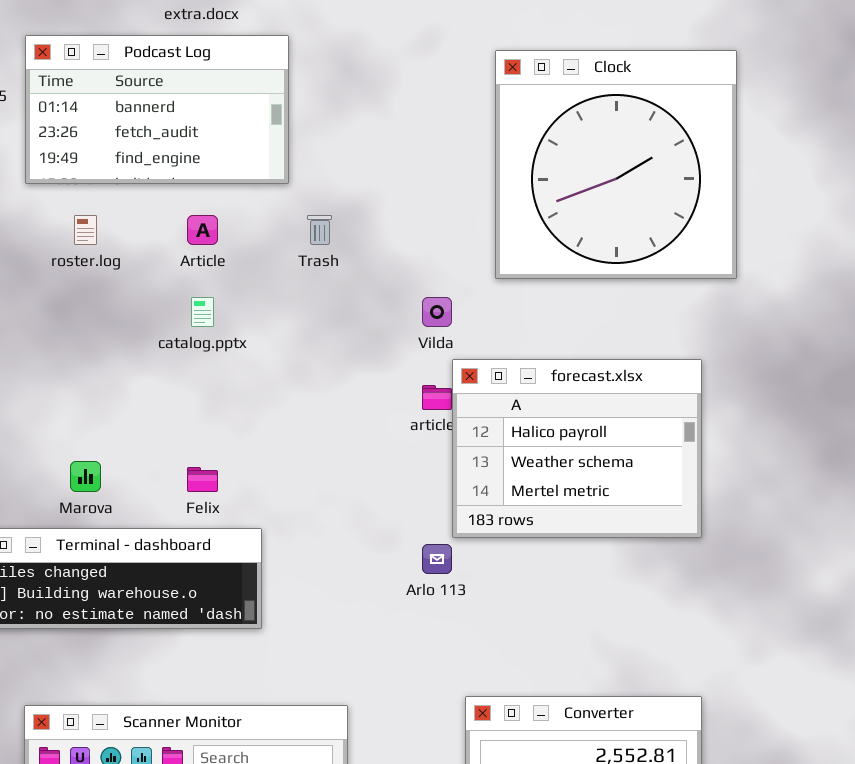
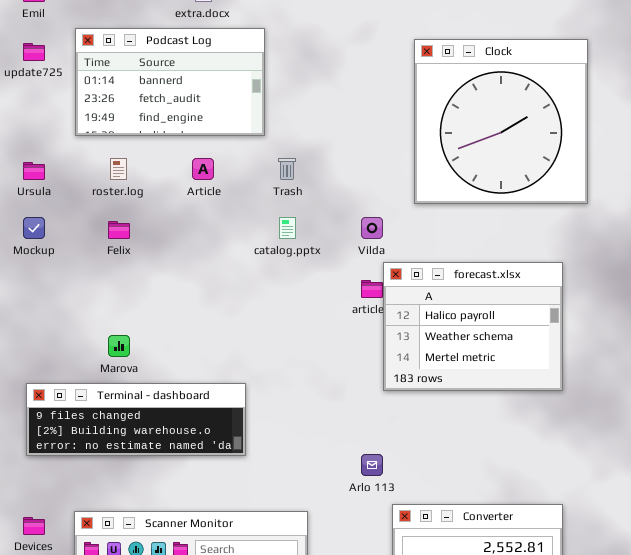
catalog.pptx: [191,297,214,327] -> [279,217,296,239], moved
Felix: [187,467,218,492] -> [108,221,130,239], moved
Arlo 113: [422,544,452,574] -> [361,454,383,476], moved

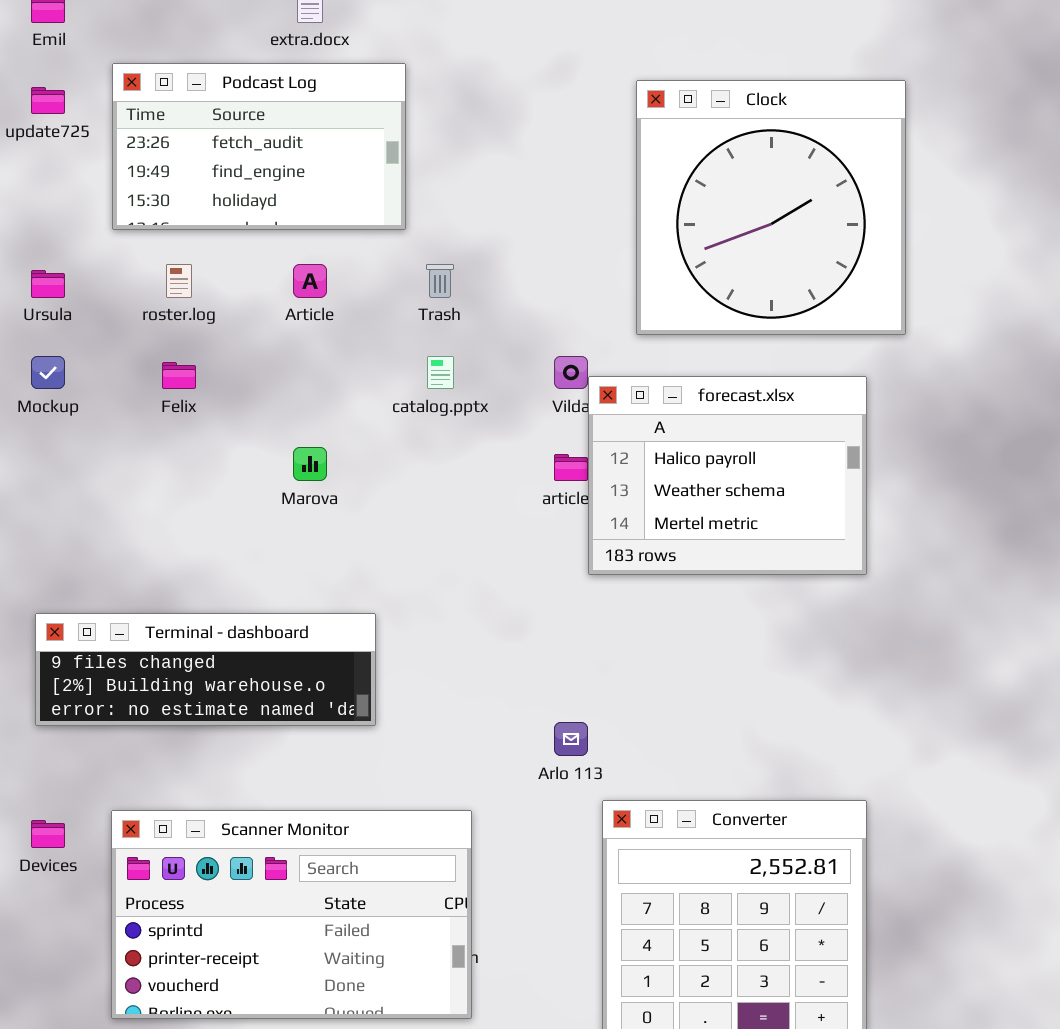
Podcast Log: [75,28,265,136] -> [112,63,406,230], scrolled down 1 row
forecast.xlsx: [383,262,563,391] -> [588,376,867,575], moved
Marova: [108,335,130,357] -> [293,447,327,481], moved

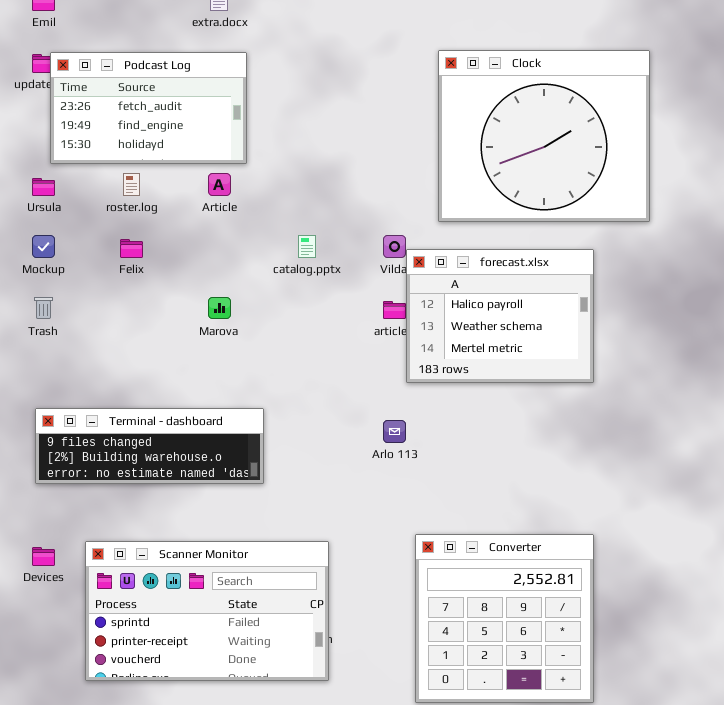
Podcast Log: [112,63,406,230] -> [50,52,247,164], moved
Clock: [636,80,906,335] -> [438,50,650,222], resized
Trash: [426,264,454,298] -> [34,297,53,319], moved
Arlo 113: [554,722,588,756] -> [383,420,406,443], moved

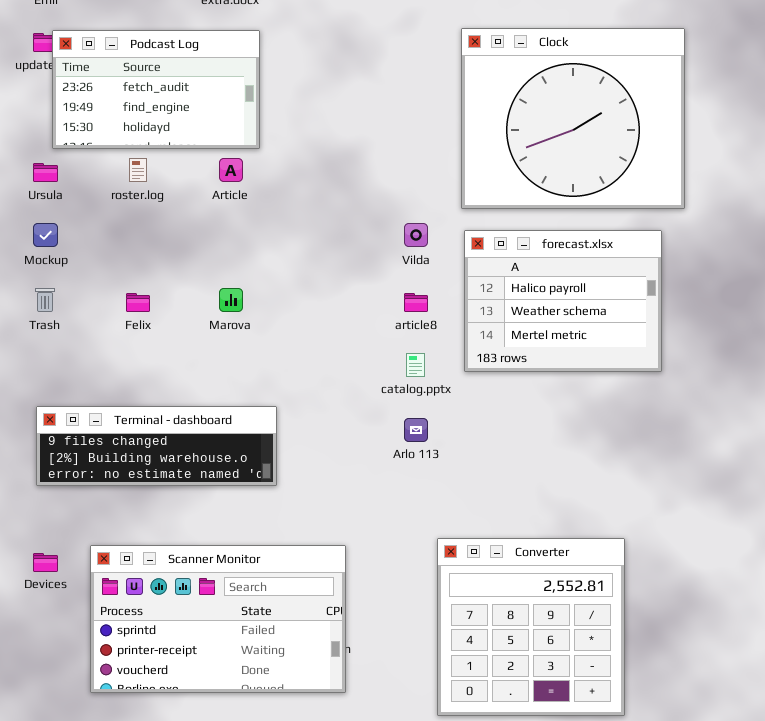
catalog.pptx: [298,235,316,258] -> [406,353,425,377], moved
Felix: [120,239,143,258] -> [126,293,150,312], moved
forecast.xlsx: [406,249,594,383] -> [464,230,662,372], moved

